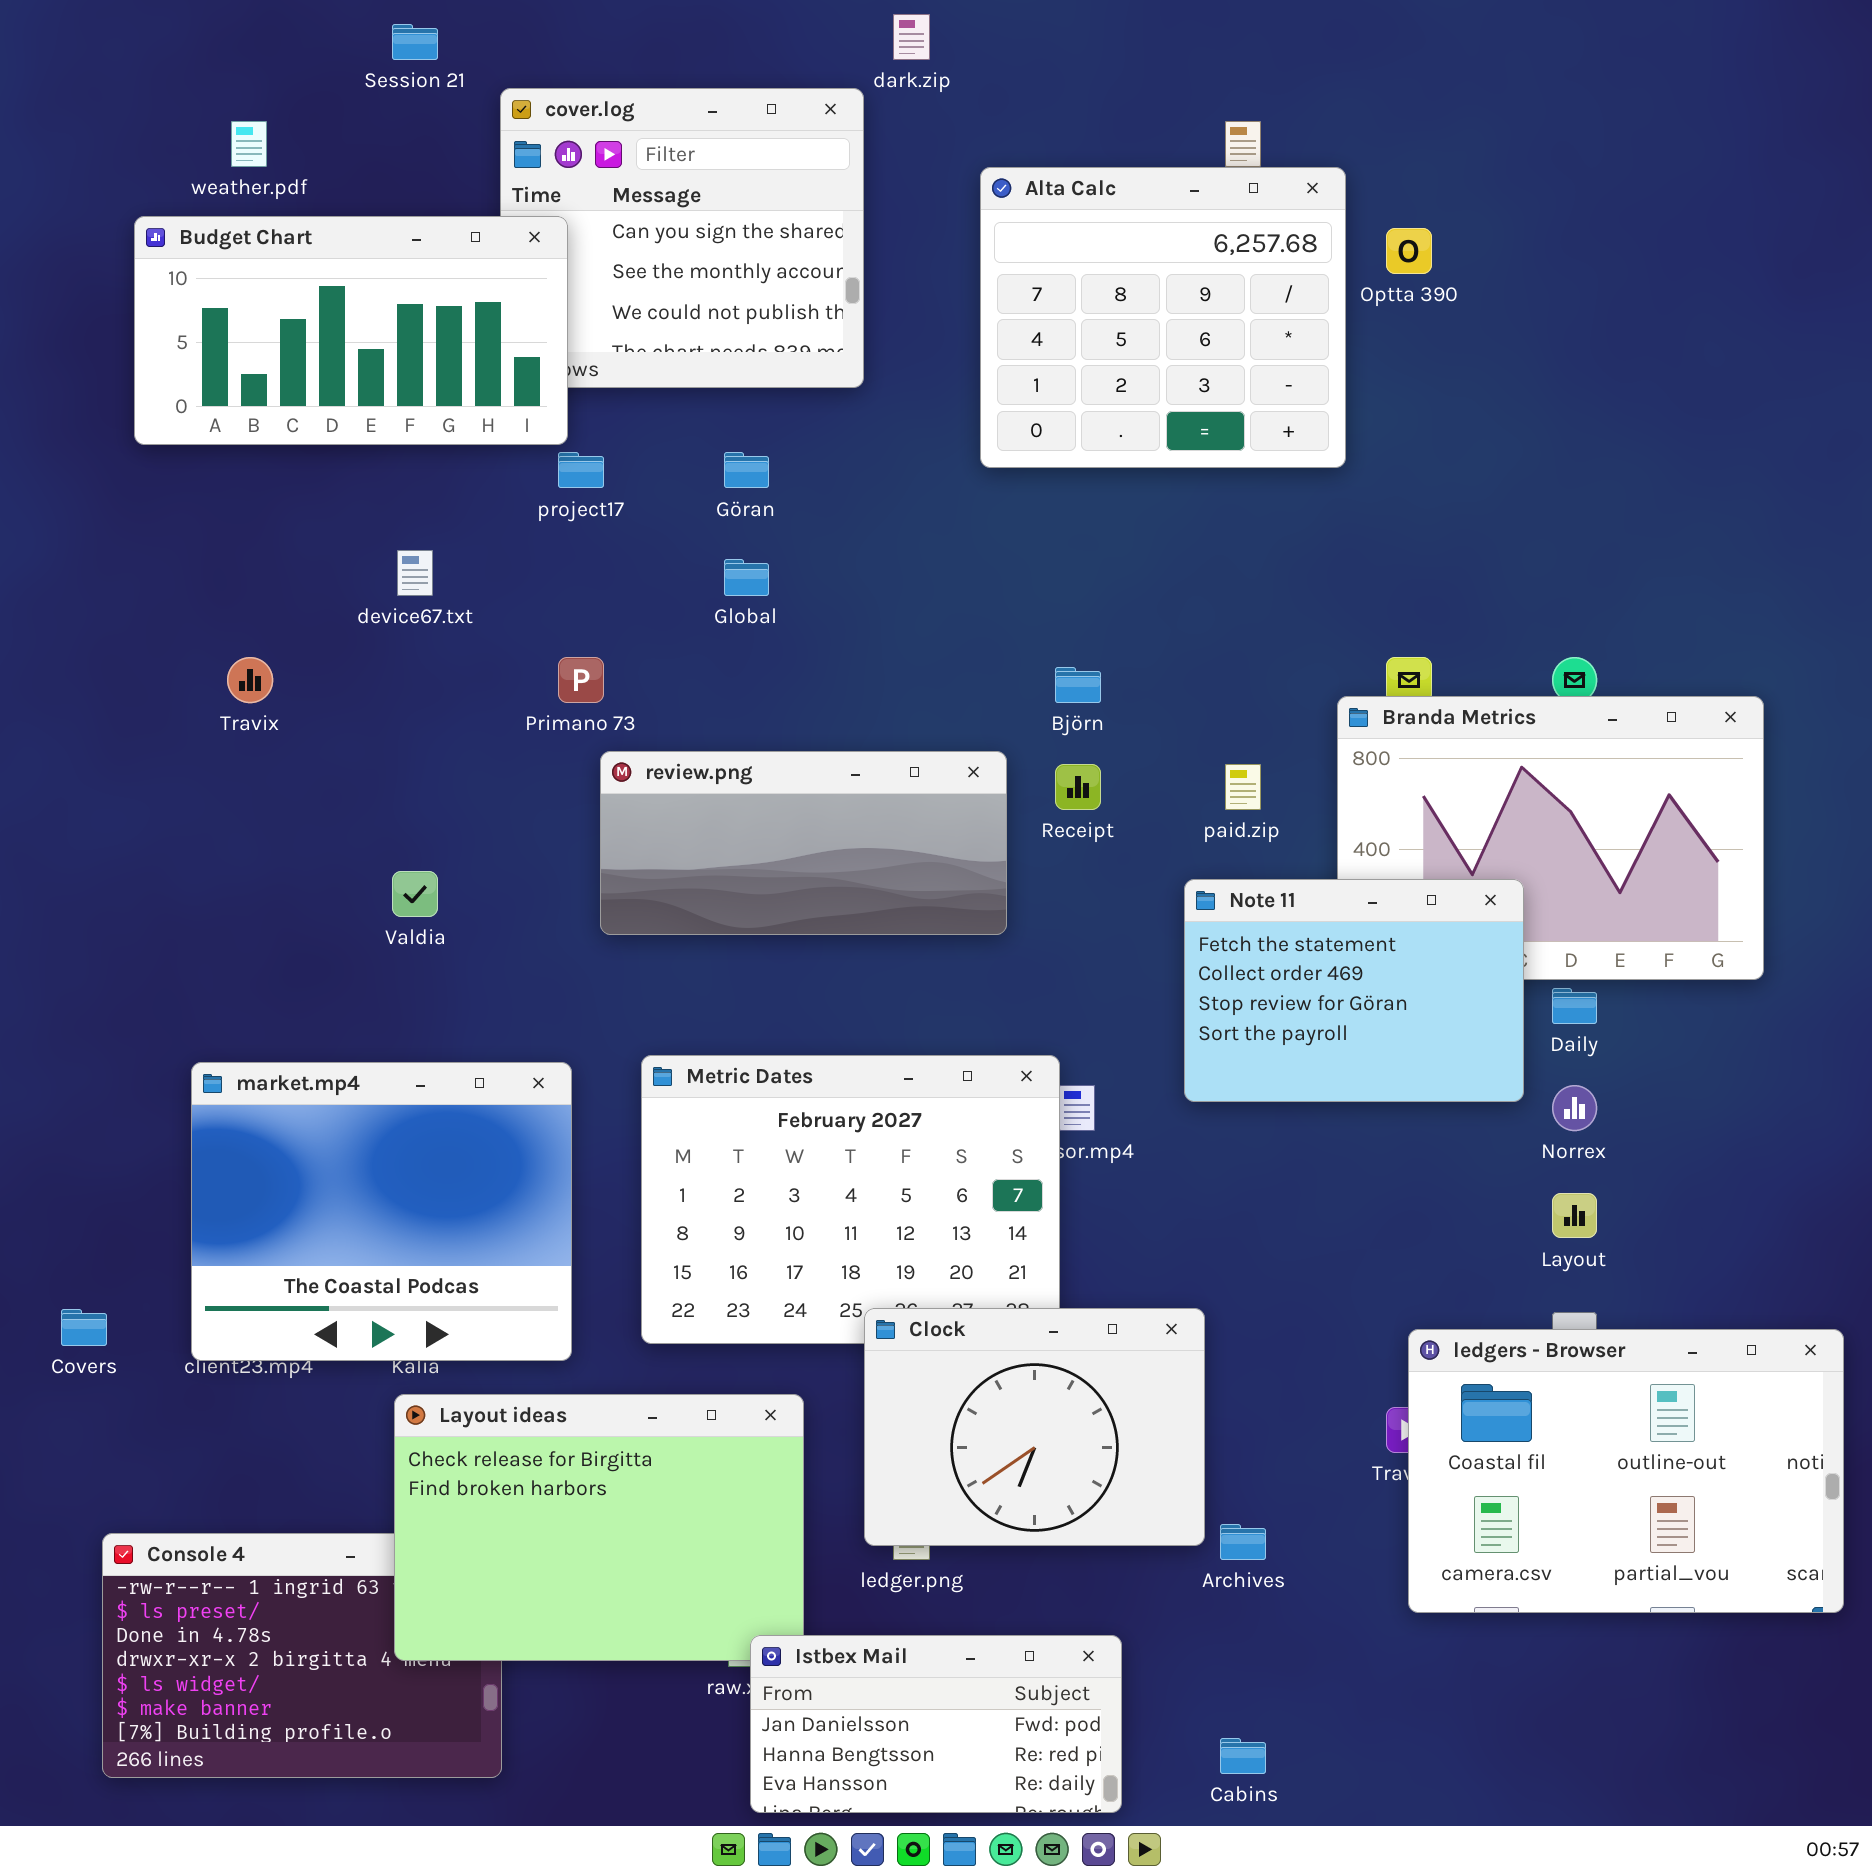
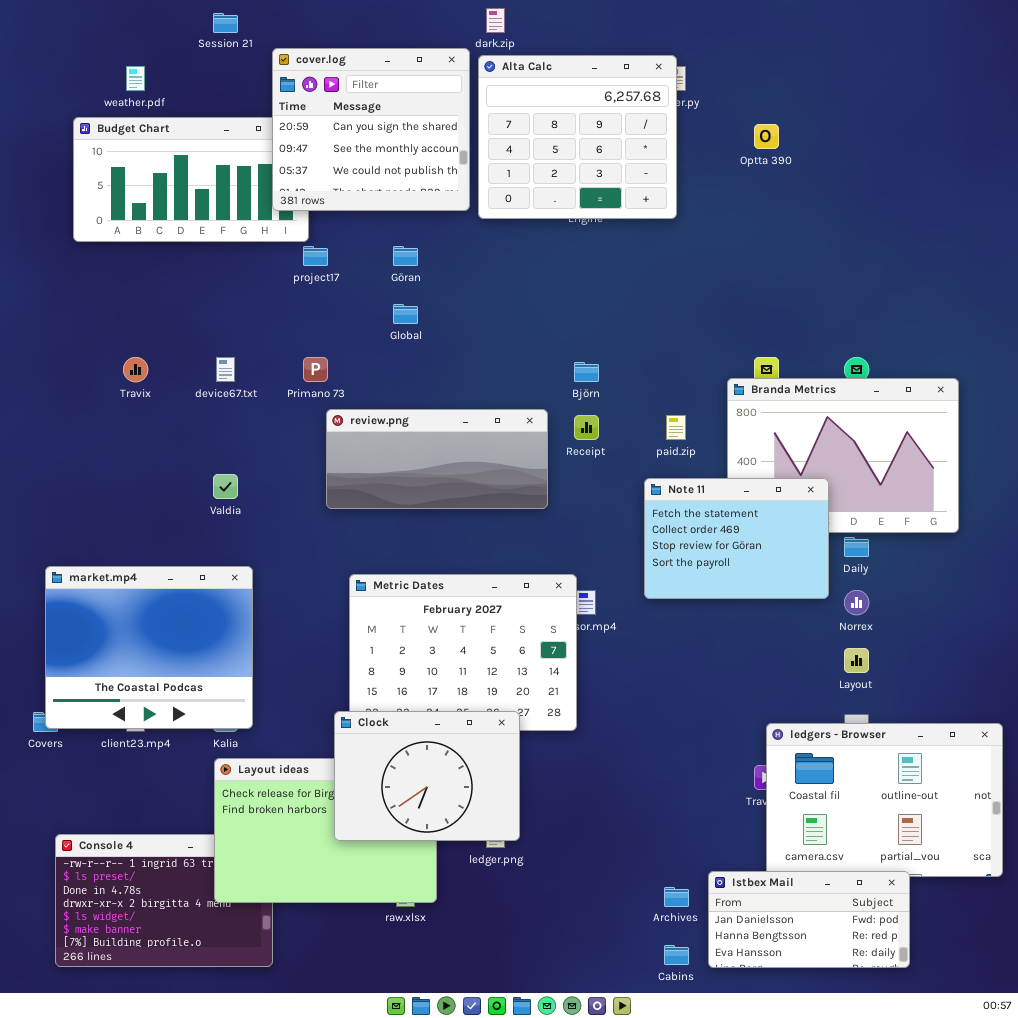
cover.log: [500,88,864,388] -> [272,48,470,211], raised
Alta Calc: [980,167,1346,468] -> [478,55,677,219], moved
device67.txt: [397,550,433,596] -> [216,357,235,382], moved
market.mp4: [191,1062,572,1361] -> [45,566,253,729], moved
Clock: [864,1308,1205,1546] -> [334,711,520,841], moved
Archives: [1220,1524,1266,1560] -> [664,887,689,907], moved
Istbex Mail: [750,1635,1122,1813] -> [708,871,910,968], moved

